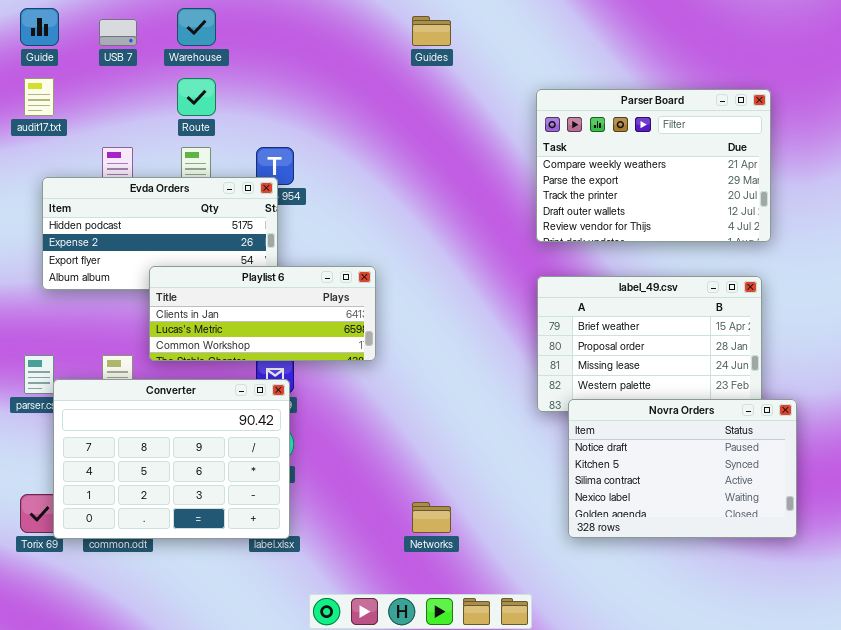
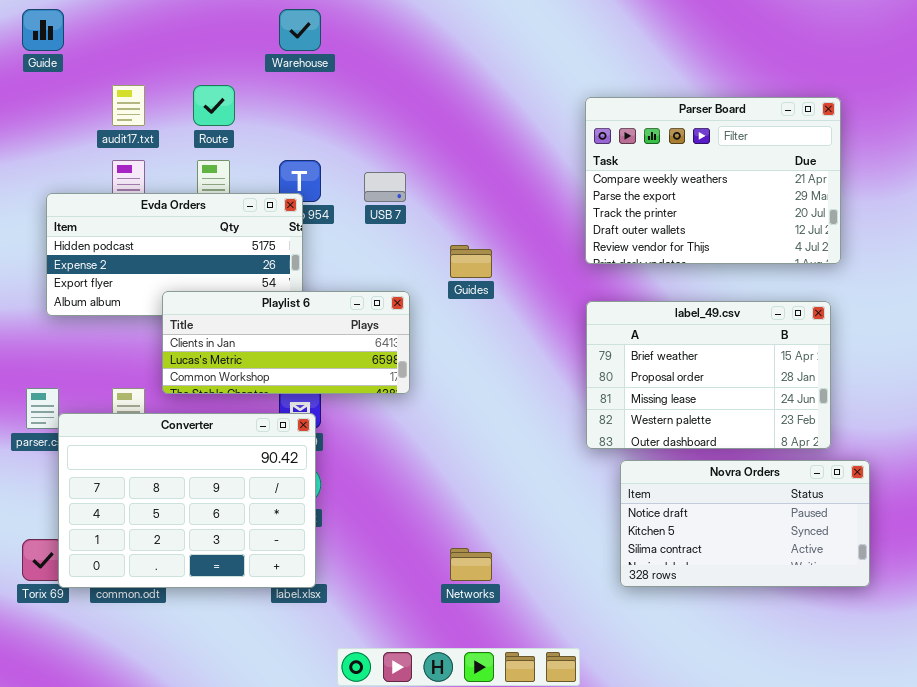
Warehouse: [177,8,216,46] -> [279,9,321,51], moved
Guides: [412,16,451,46] -> [450,245,492,278], moved
USB 7: [99,19,137,46] -> [364,172,406,202], moved
audit17.txt: [24,78,54,116] -> [112,85,145,126], moved
Novra Orders: [568,399,797,538] -> [620,460,870,587], resized

